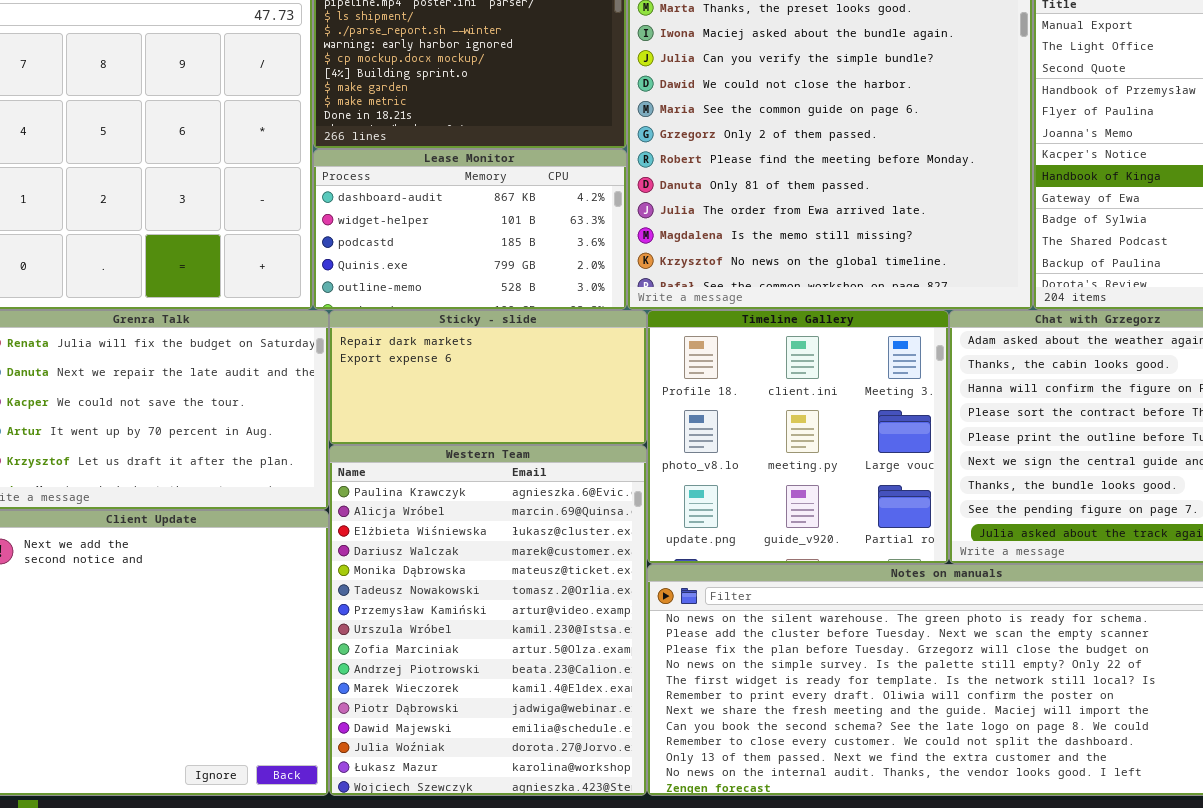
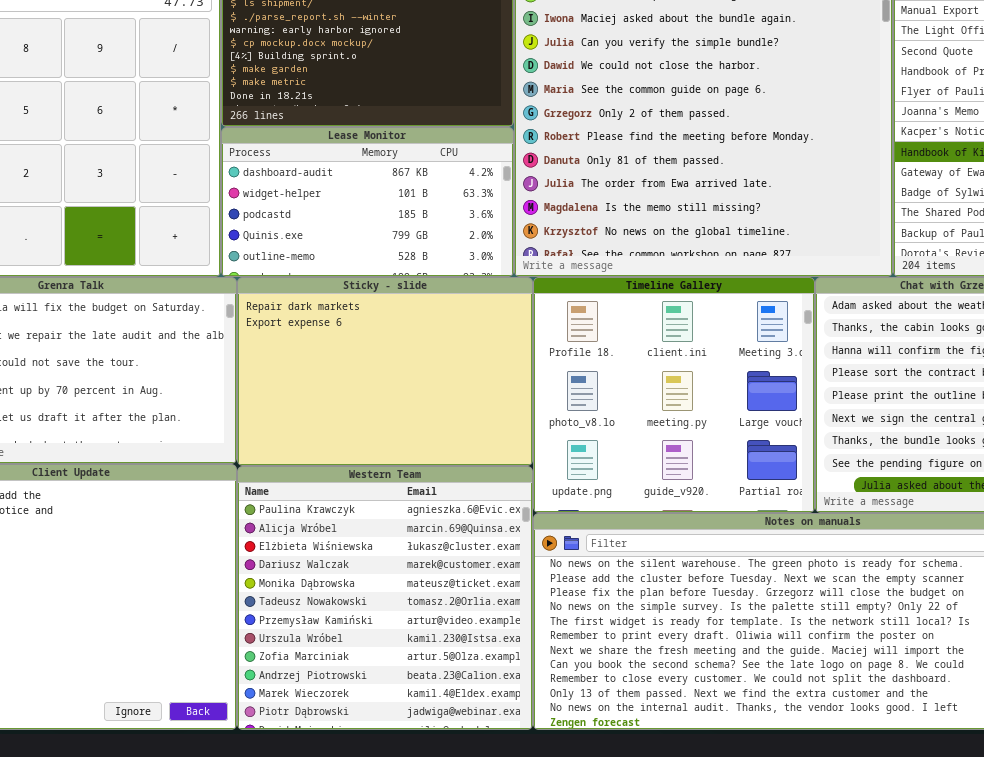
Sticky - slide: [329,310,647,445] -> [237,277,533,466], resized
Western Team: [329,445,647,796] -> [237,466,533,730], resized

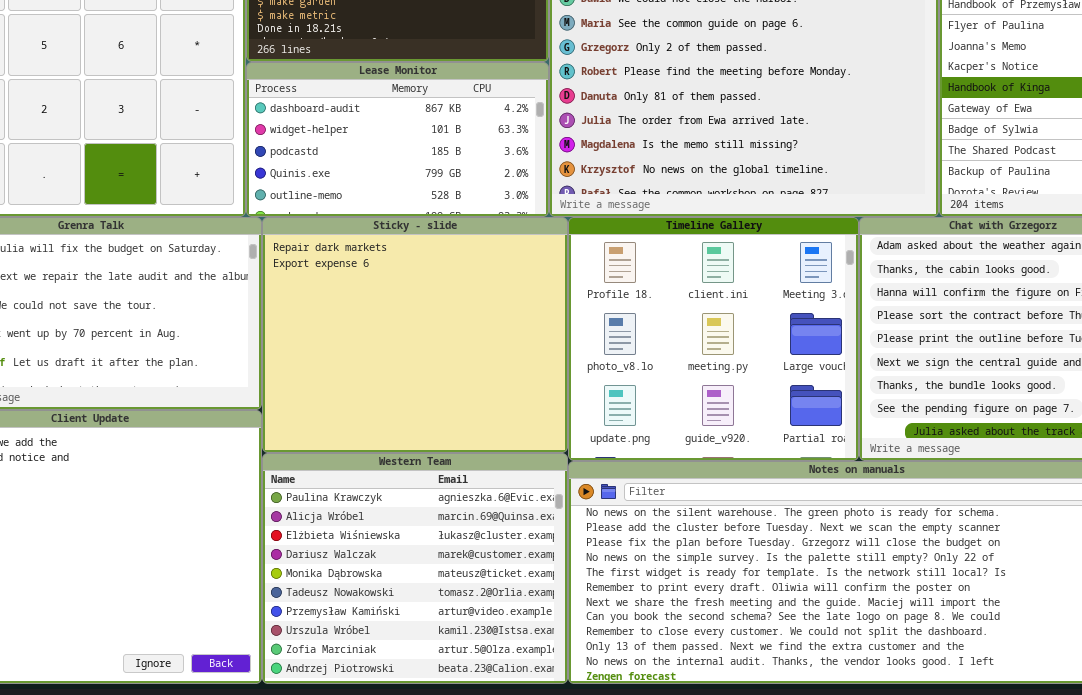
Sticky - slide: [237,277,533,466] -> [262,217,568,453], resized
Western Team: [237,466,533,730] -> [262,453,568,684], resized

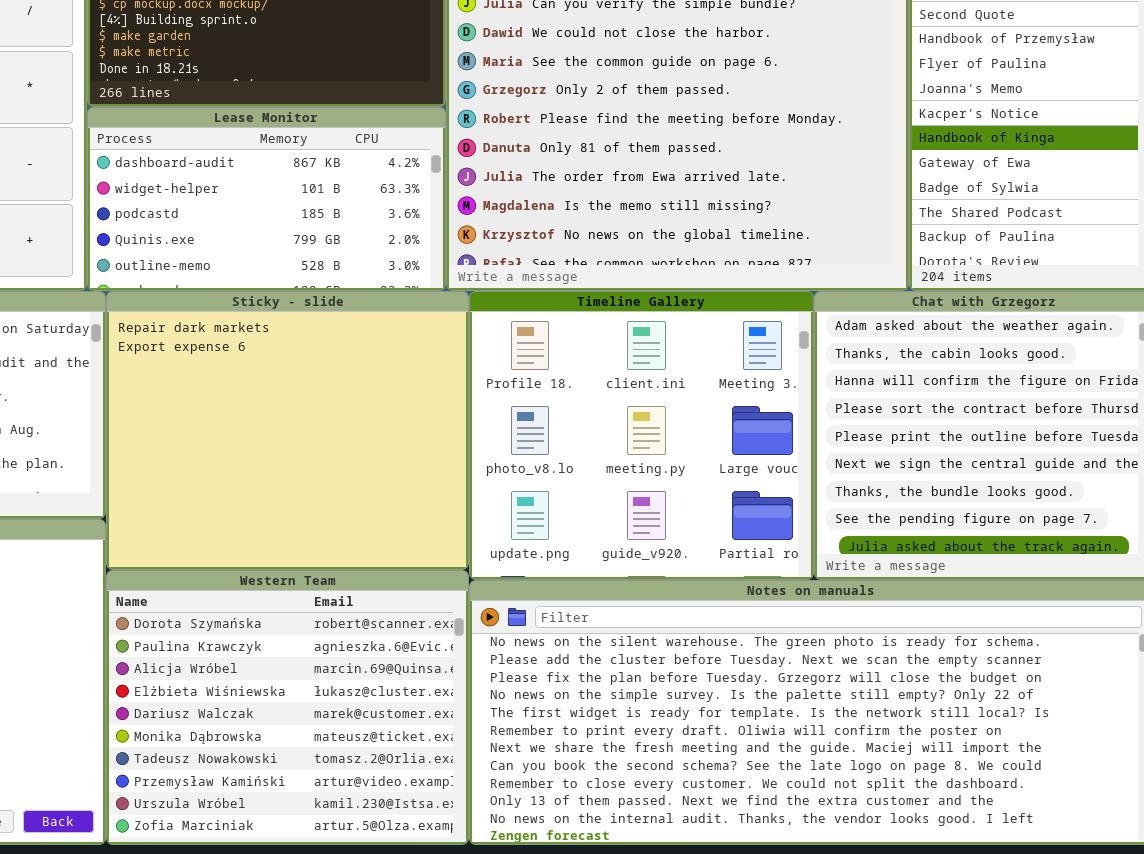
Western Team: [262,453,568,684] -> [106,570,469,845], scrolled up 1 row

